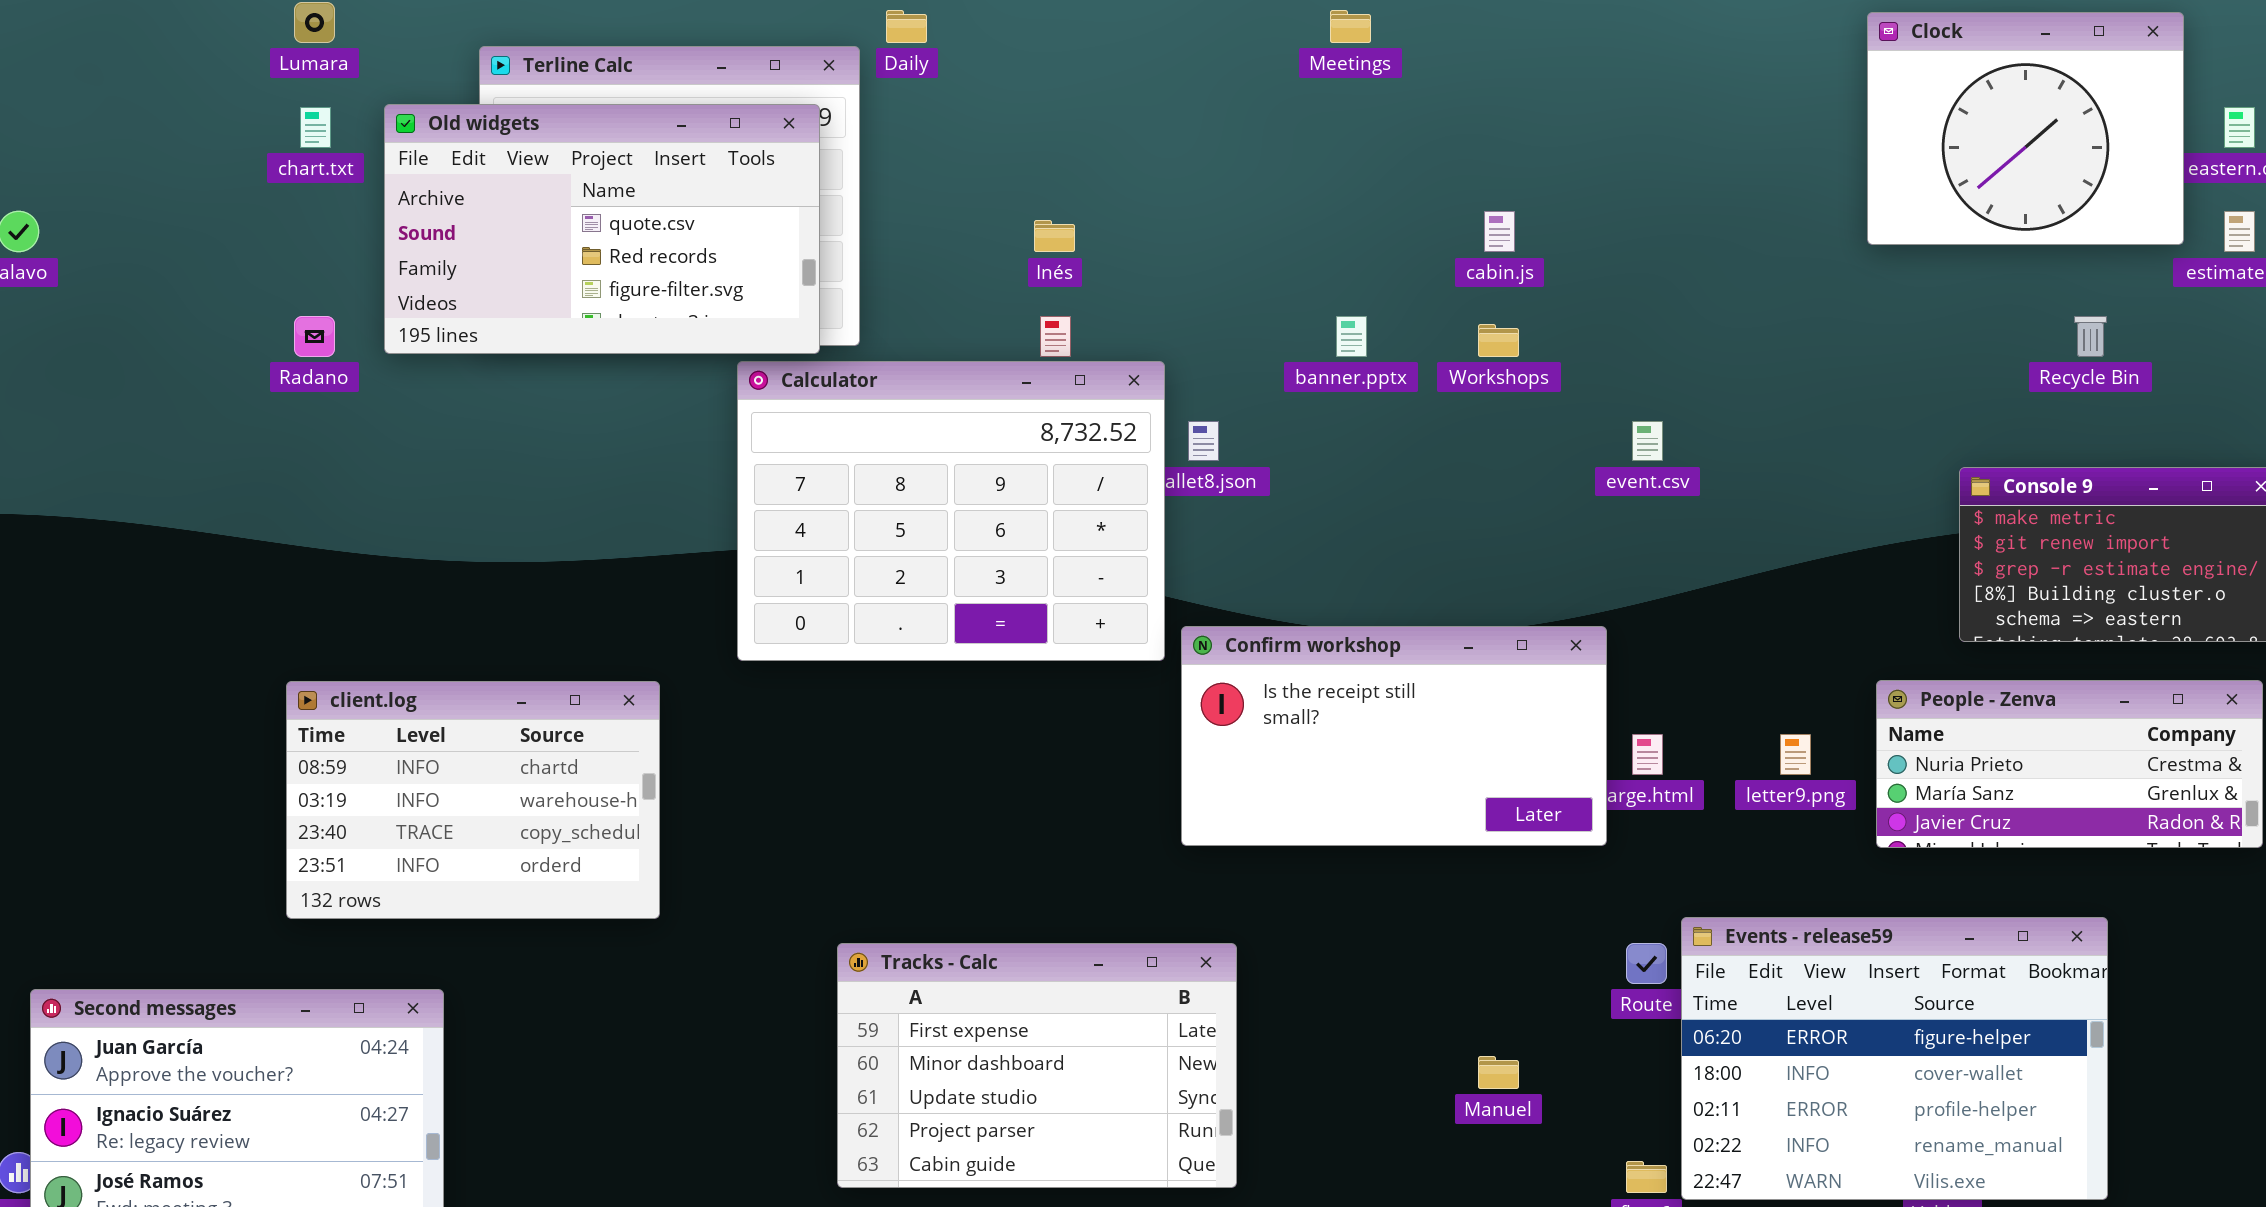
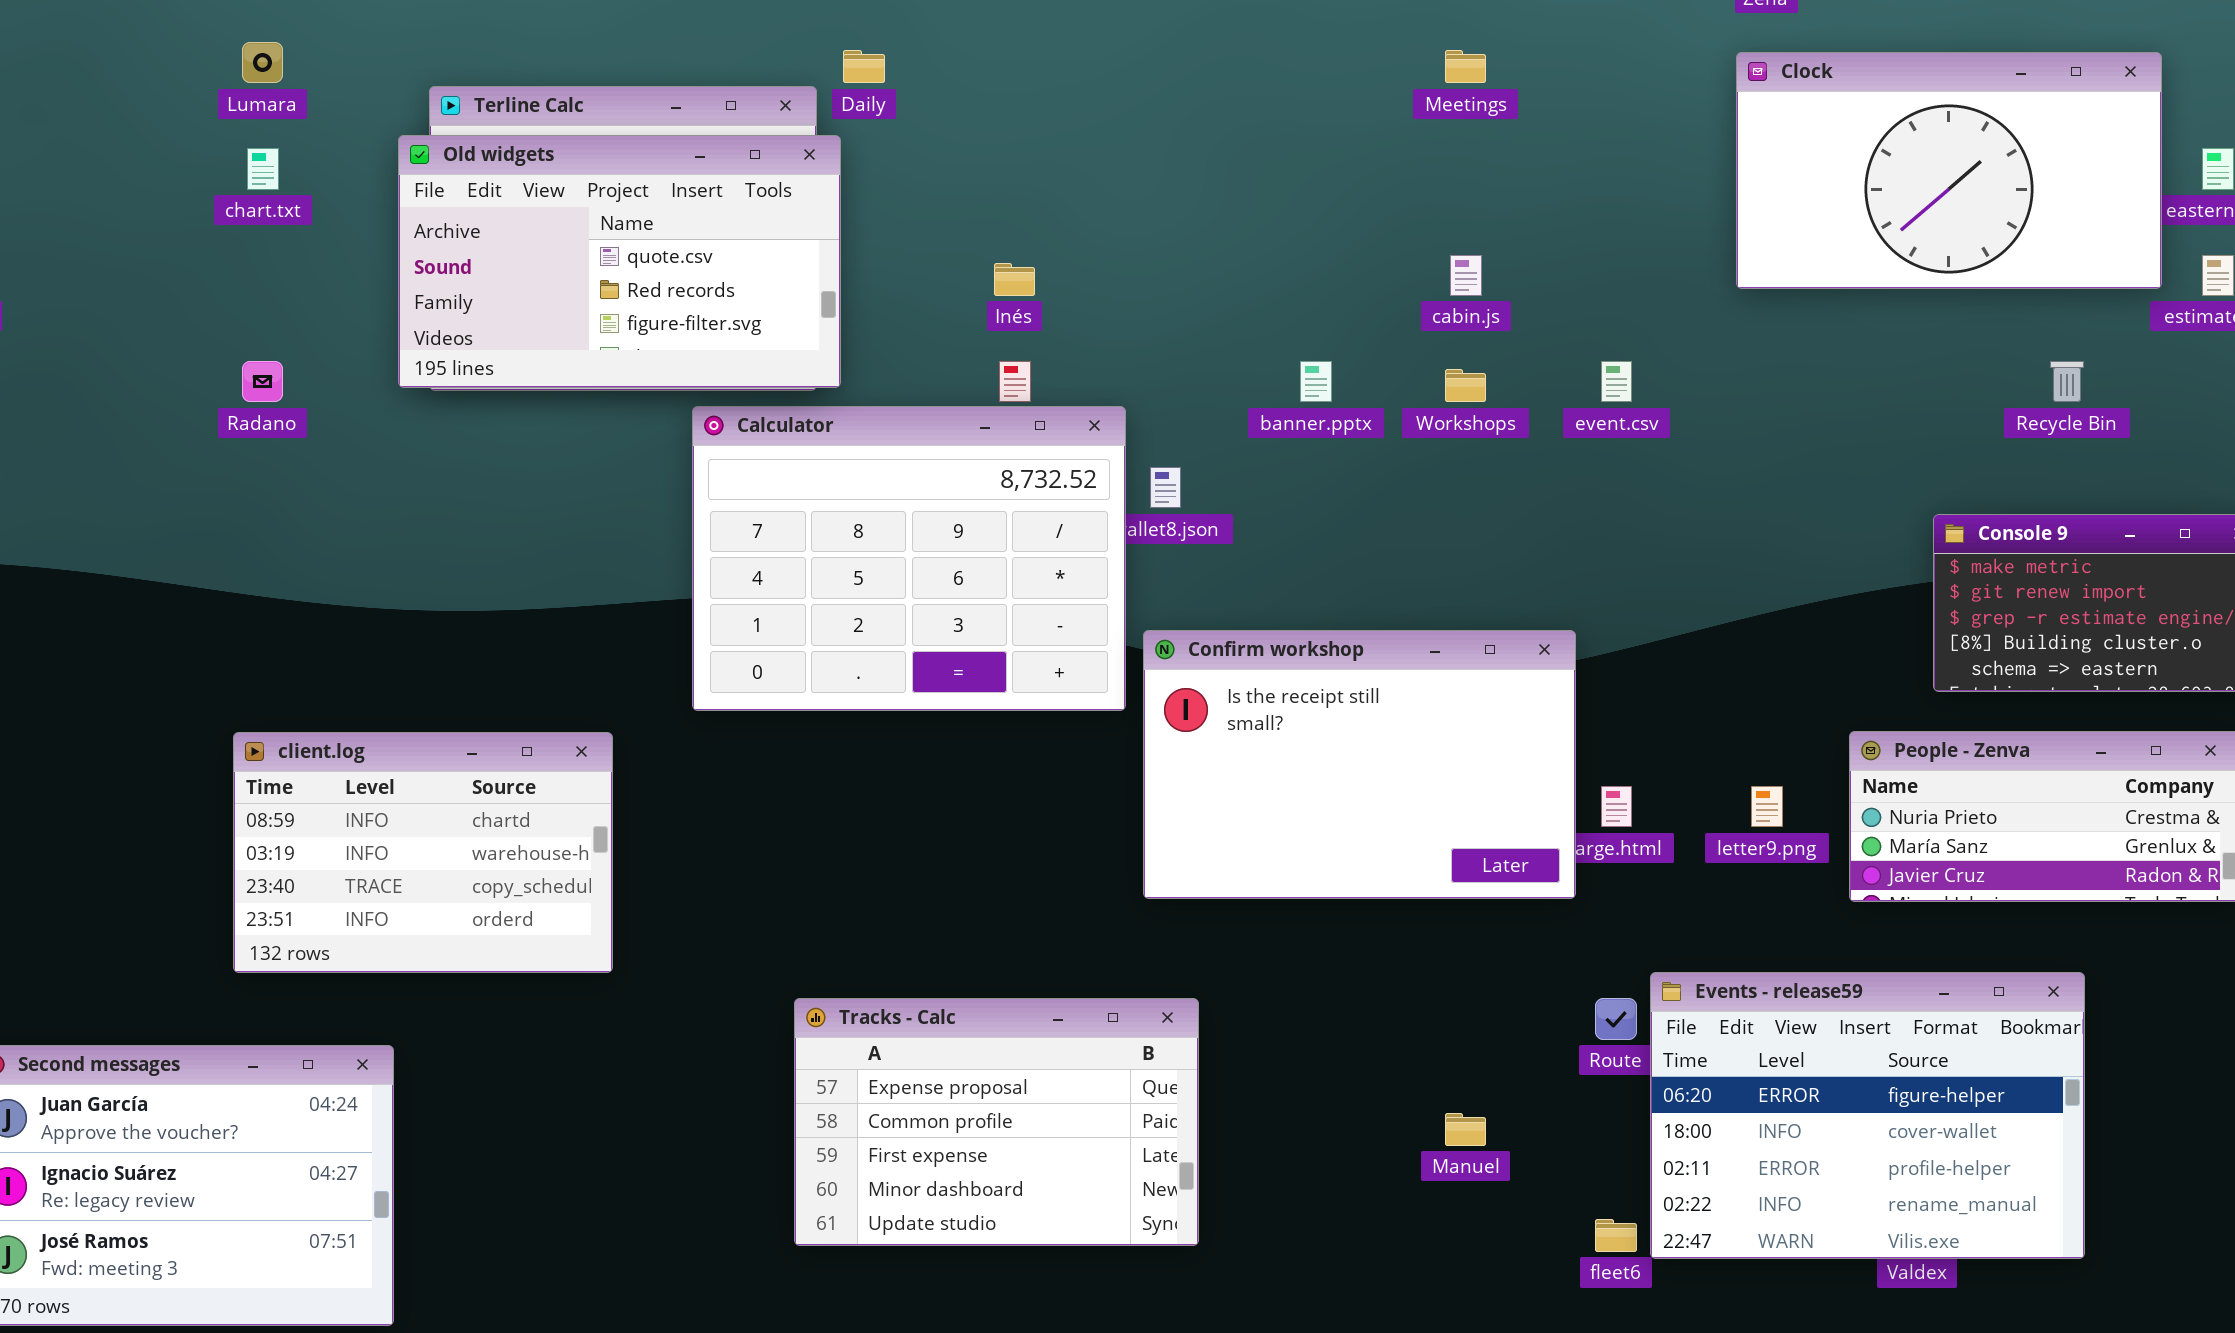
Meetings: [1330,10,1371,43] -> [1445,50,1486,83], moved
Clock: [1867,12,2184,245] -> [1736,52,2162,289], resized
Old widgets: [384,104,820,354] -> [398,135,841,388], moved
event.csv: [1632,421,1663,461] -> [1601,361,1632,402], moved
Confirm workshop: [1181,626,1607,846] -> [1143,630,1576,899], resized
Tracks - Calc: [837,943,1237,1188] -> [794,998,1199,1246], scrolled up 2 rows

